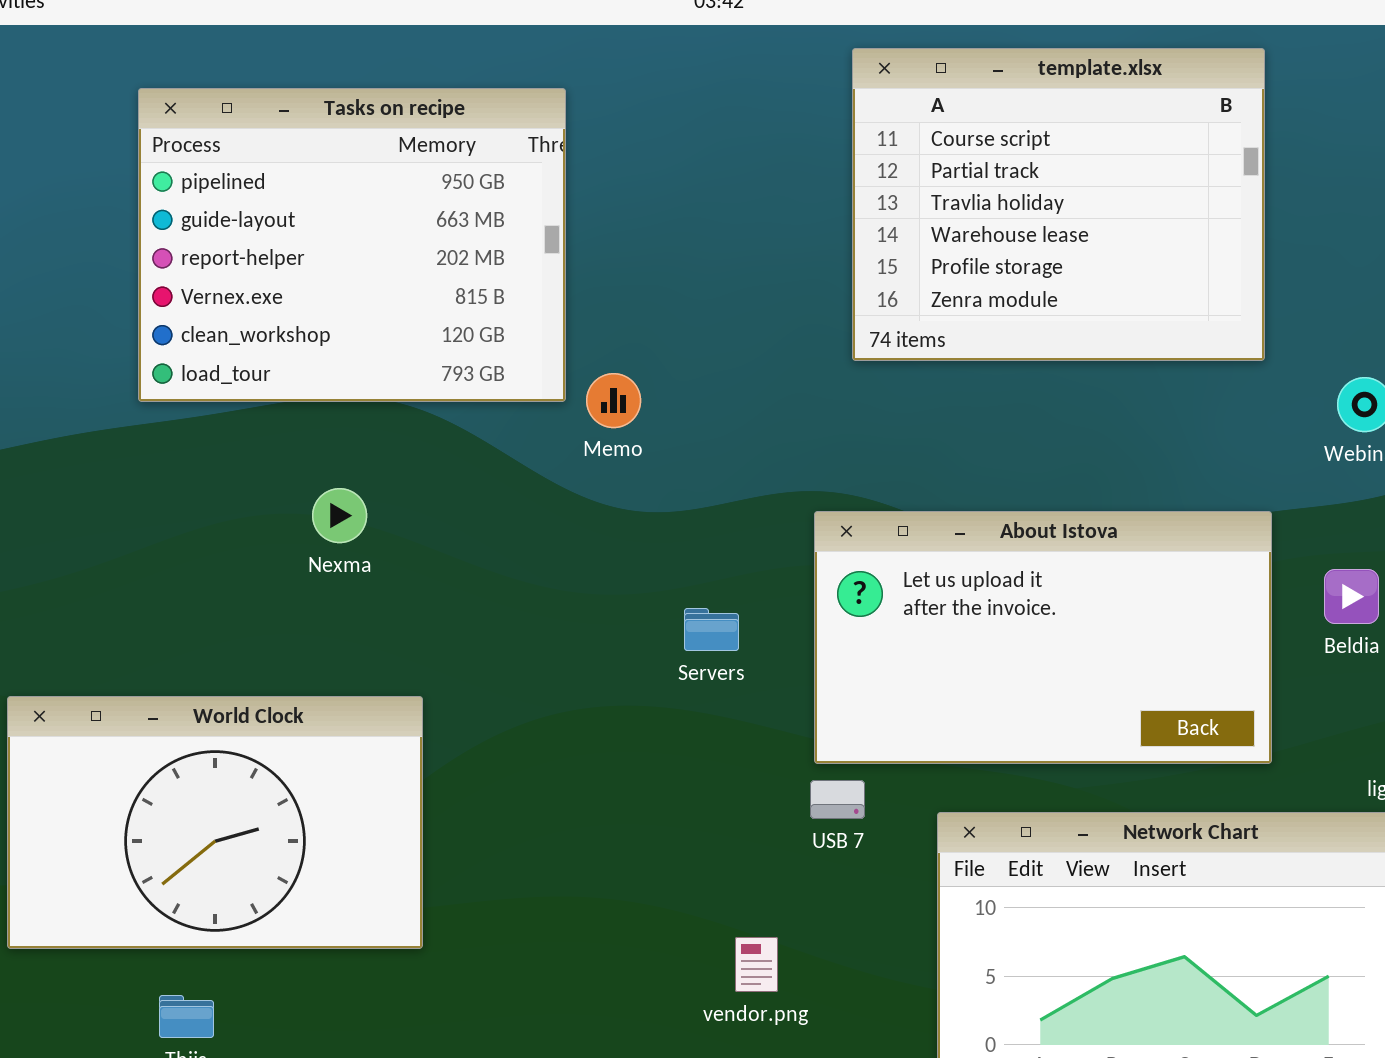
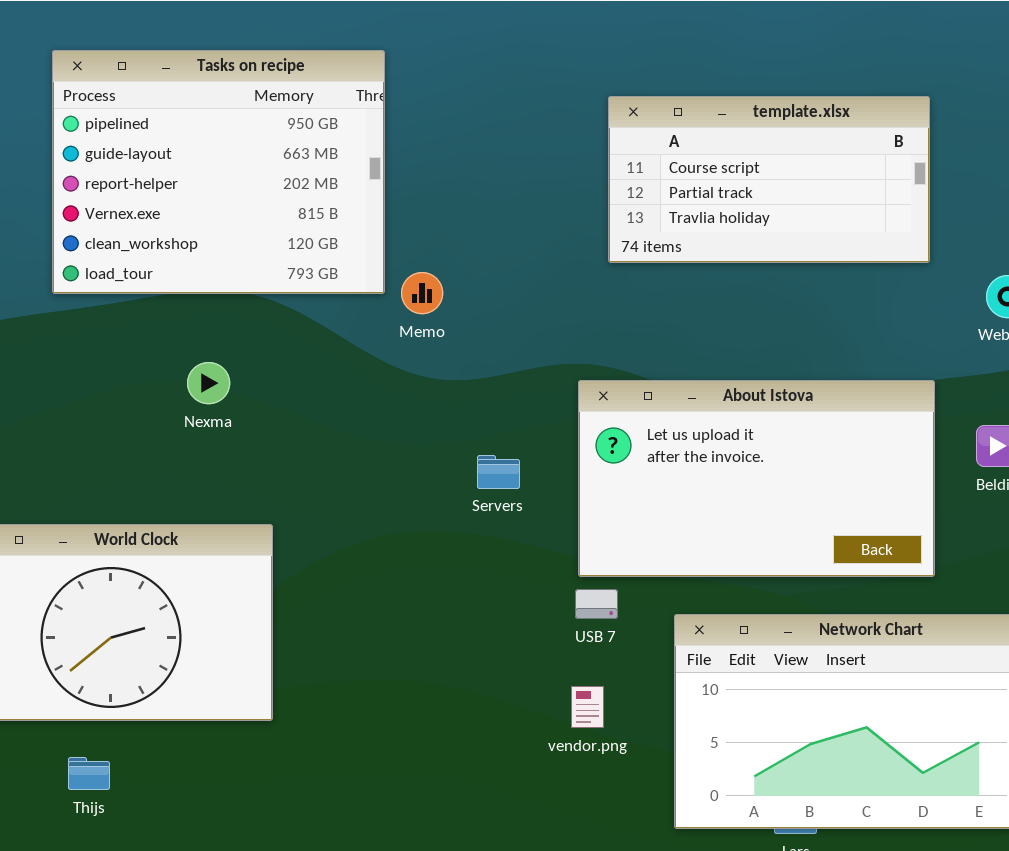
template.xlsx: [852,48,1265,361] -> [608,96,930,263], resized
vendor.png: [735,937,778,992] -> [571,686,604,728], moved

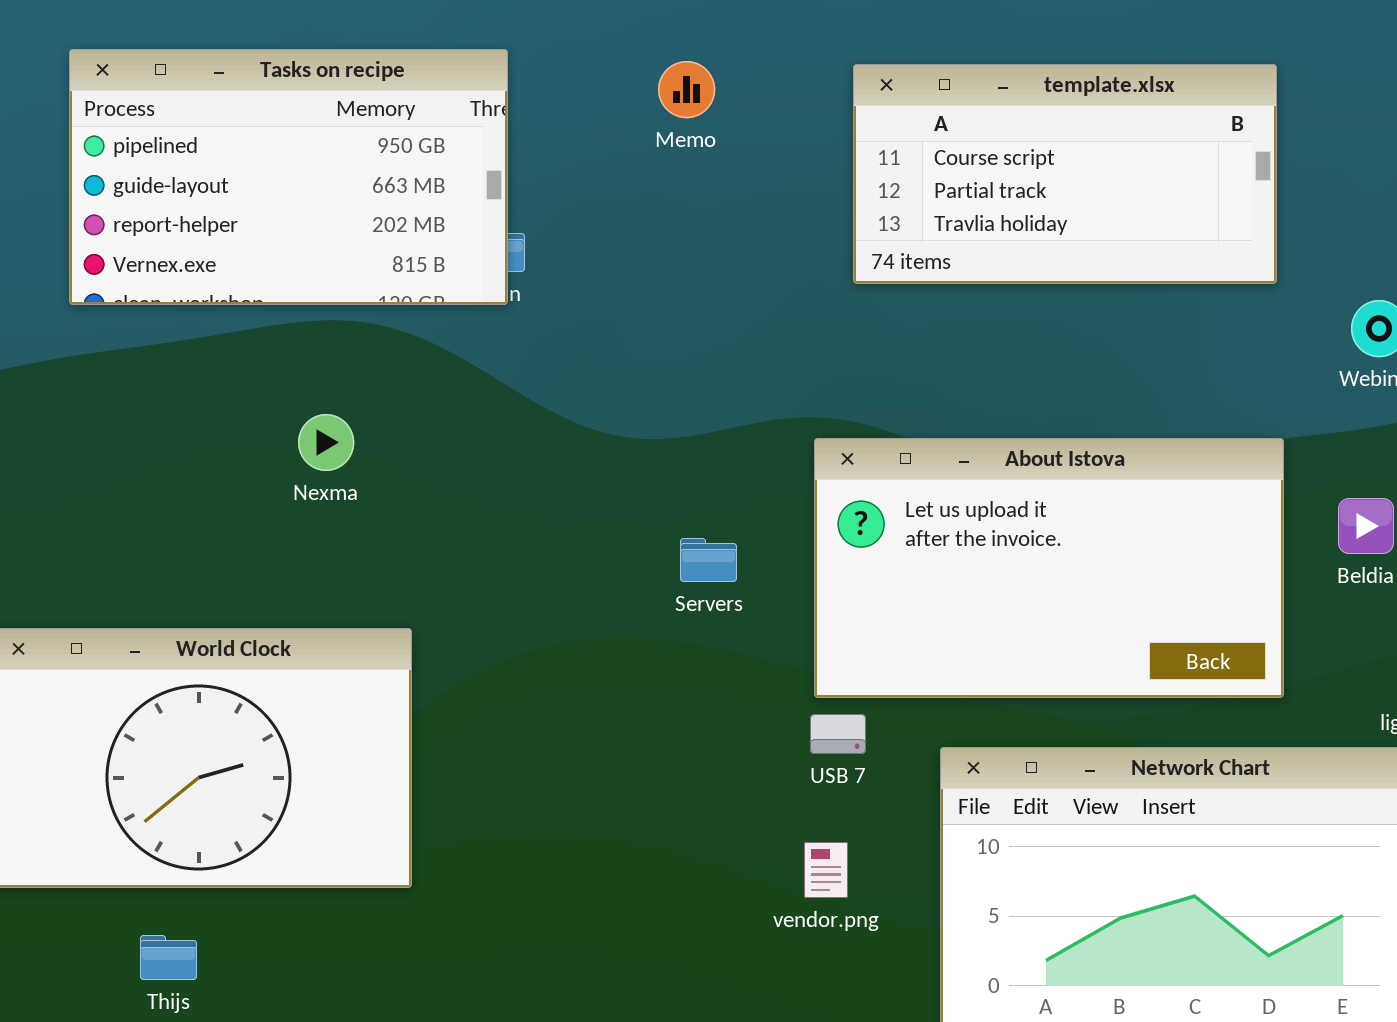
Tasks on recipe: [52,50,385,294] -> [69,49,508,305], moved, resized
Memo: [401,272,443,314] -> [658,61,715,118], moved

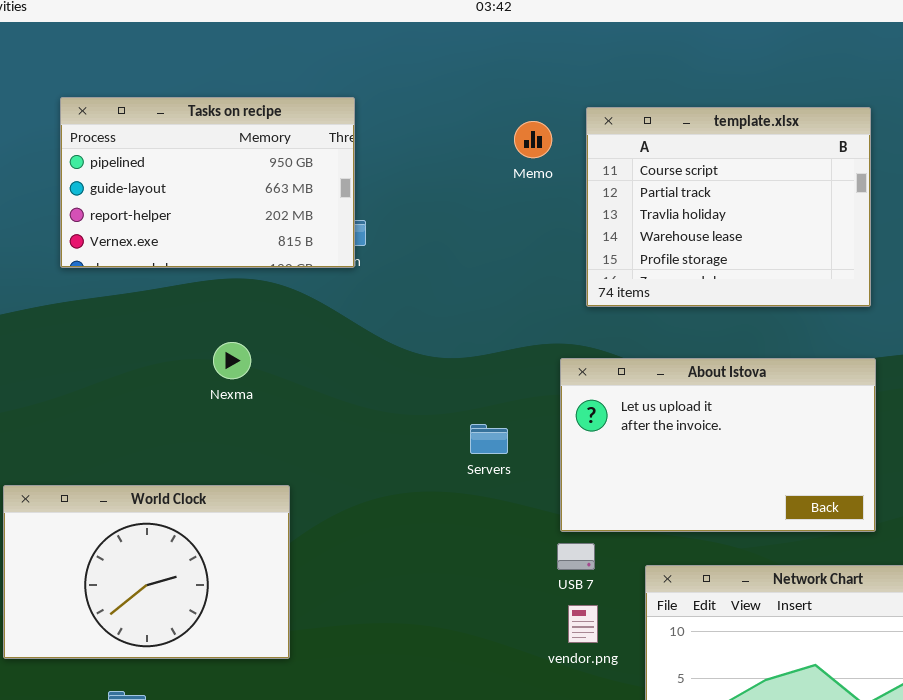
Memo: [658,61,715,118] -> [514,121,552,158], moved
template.xlsx: [853,64,1277,284] -> [586,107,871,307], resized
vendor.png: [804,842,848,898] -> [568,605,598,643], moved

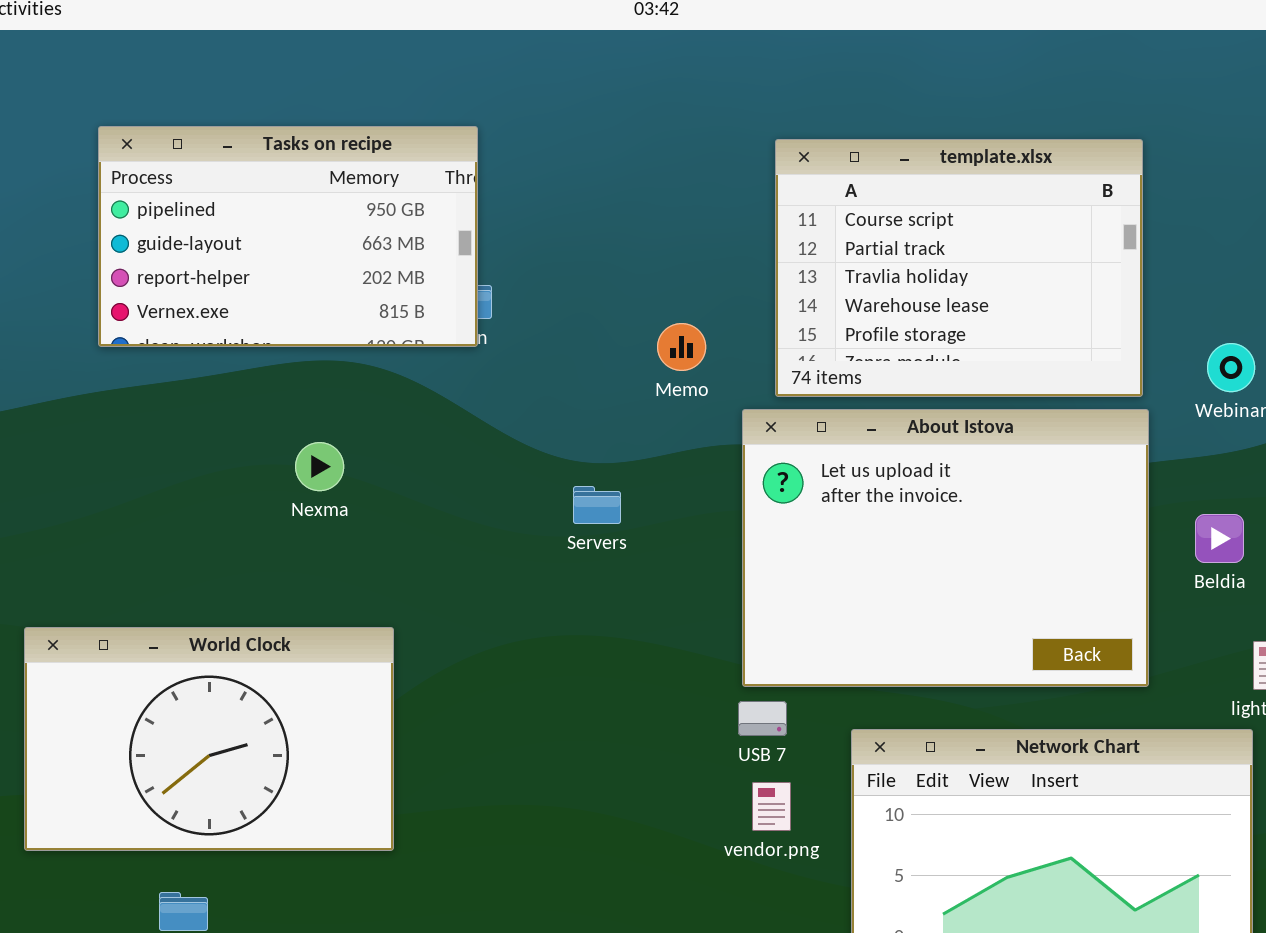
Memo: [514,121,552,158] -> [657,323,706,371], moved
About Istova: [560,358,876,532] -> [742,409,1149,687], resized
Servers: [470,424,508,454] -> [573,486,621,524], moved

